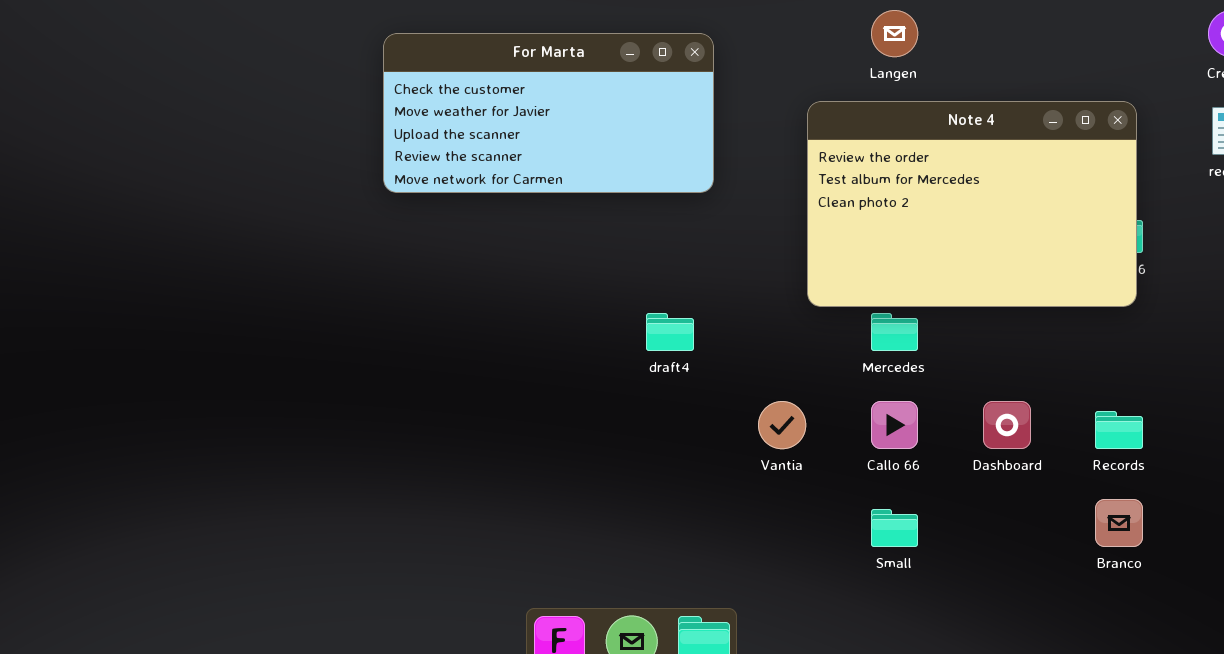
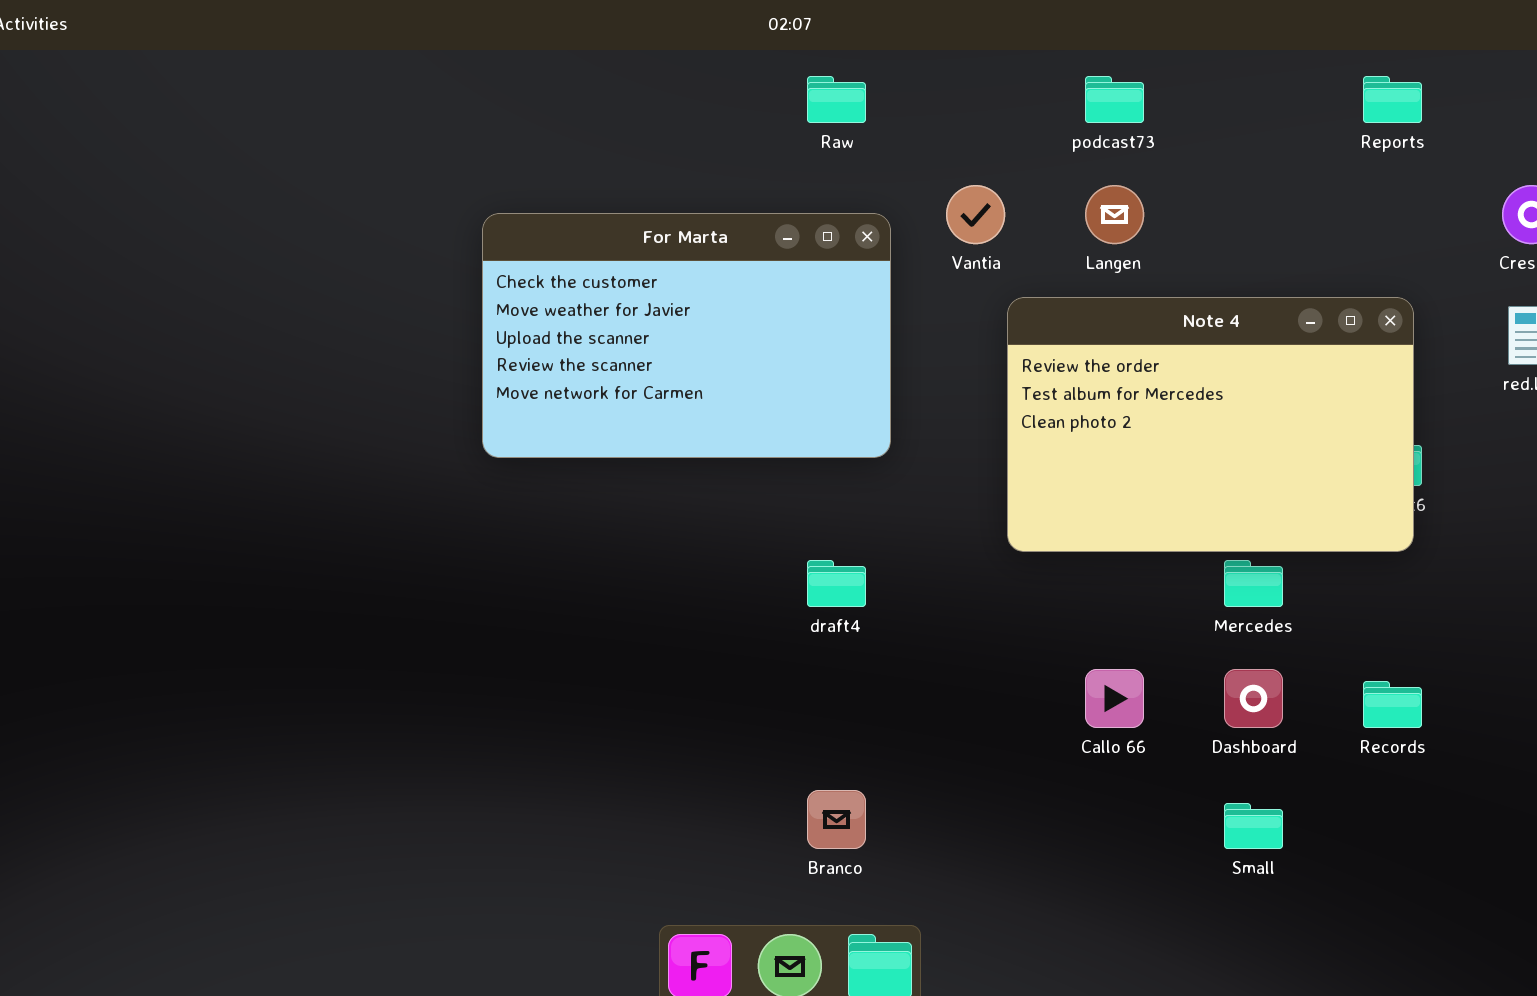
For Marta: [383,33,714,193] -> [482,213,891,458], resized
Mercedes: [871,313,918,351] -> [1224,560,1283,607], moved
Vantia: [758,401,806,449] -> [946,185,1005,244], moved
Branco: [1095,499,1143,547] -> [807,790,866,849], moved
Small: [871,509,918,547] -> [1224,803,1283,849], moved

